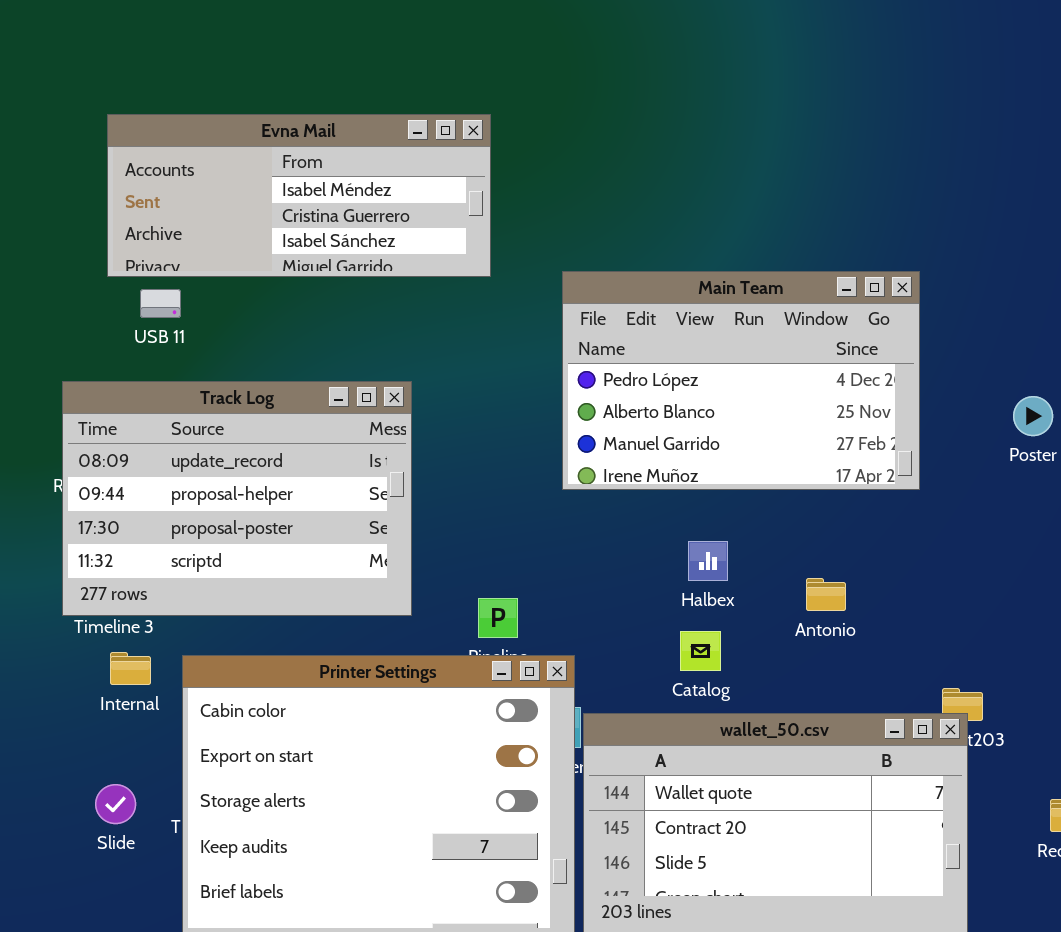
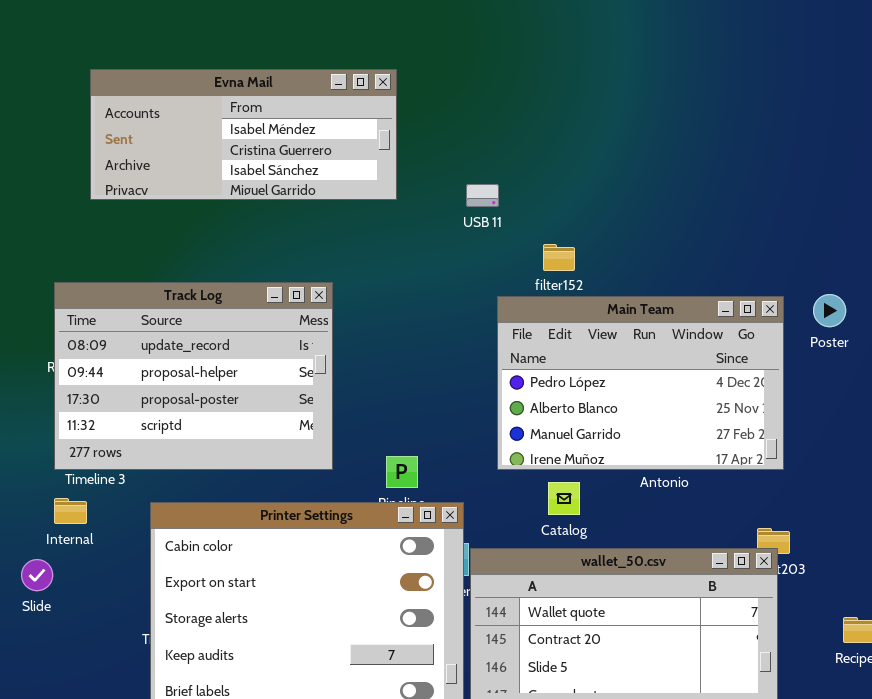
Main Team: [562,271,920,490] -> [497,296,784,470], moved
USB 11: [140,289,181,318] -> [466,184,499,207], moved
Internal: [110,652,151,685] -> [54,498,87,524], moved
Slide: [95,784,136,824] -> [21,559,53,591], moved

